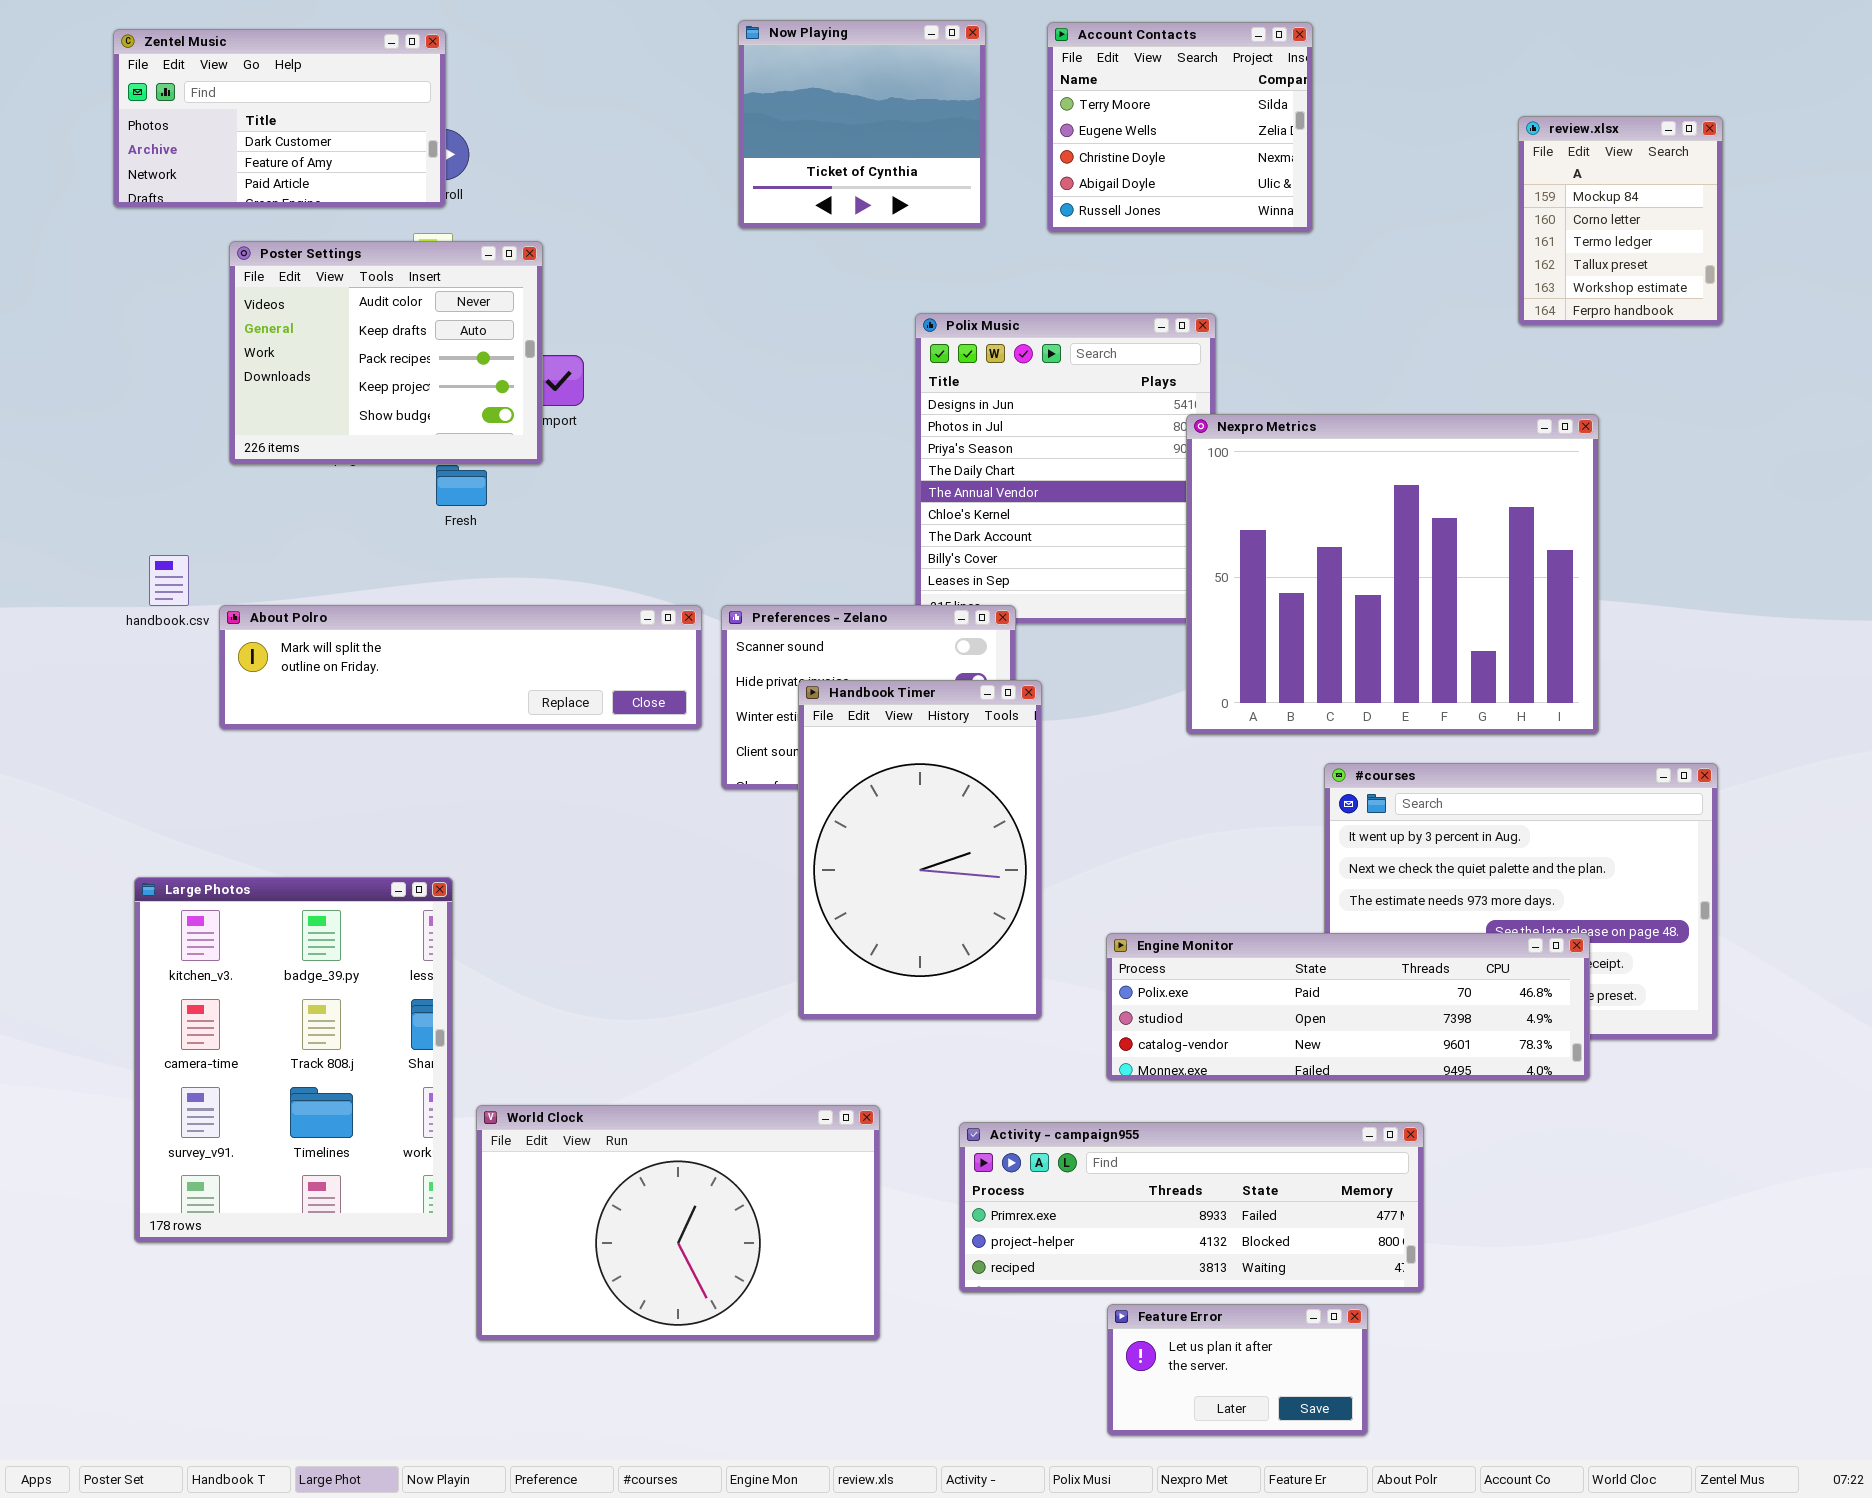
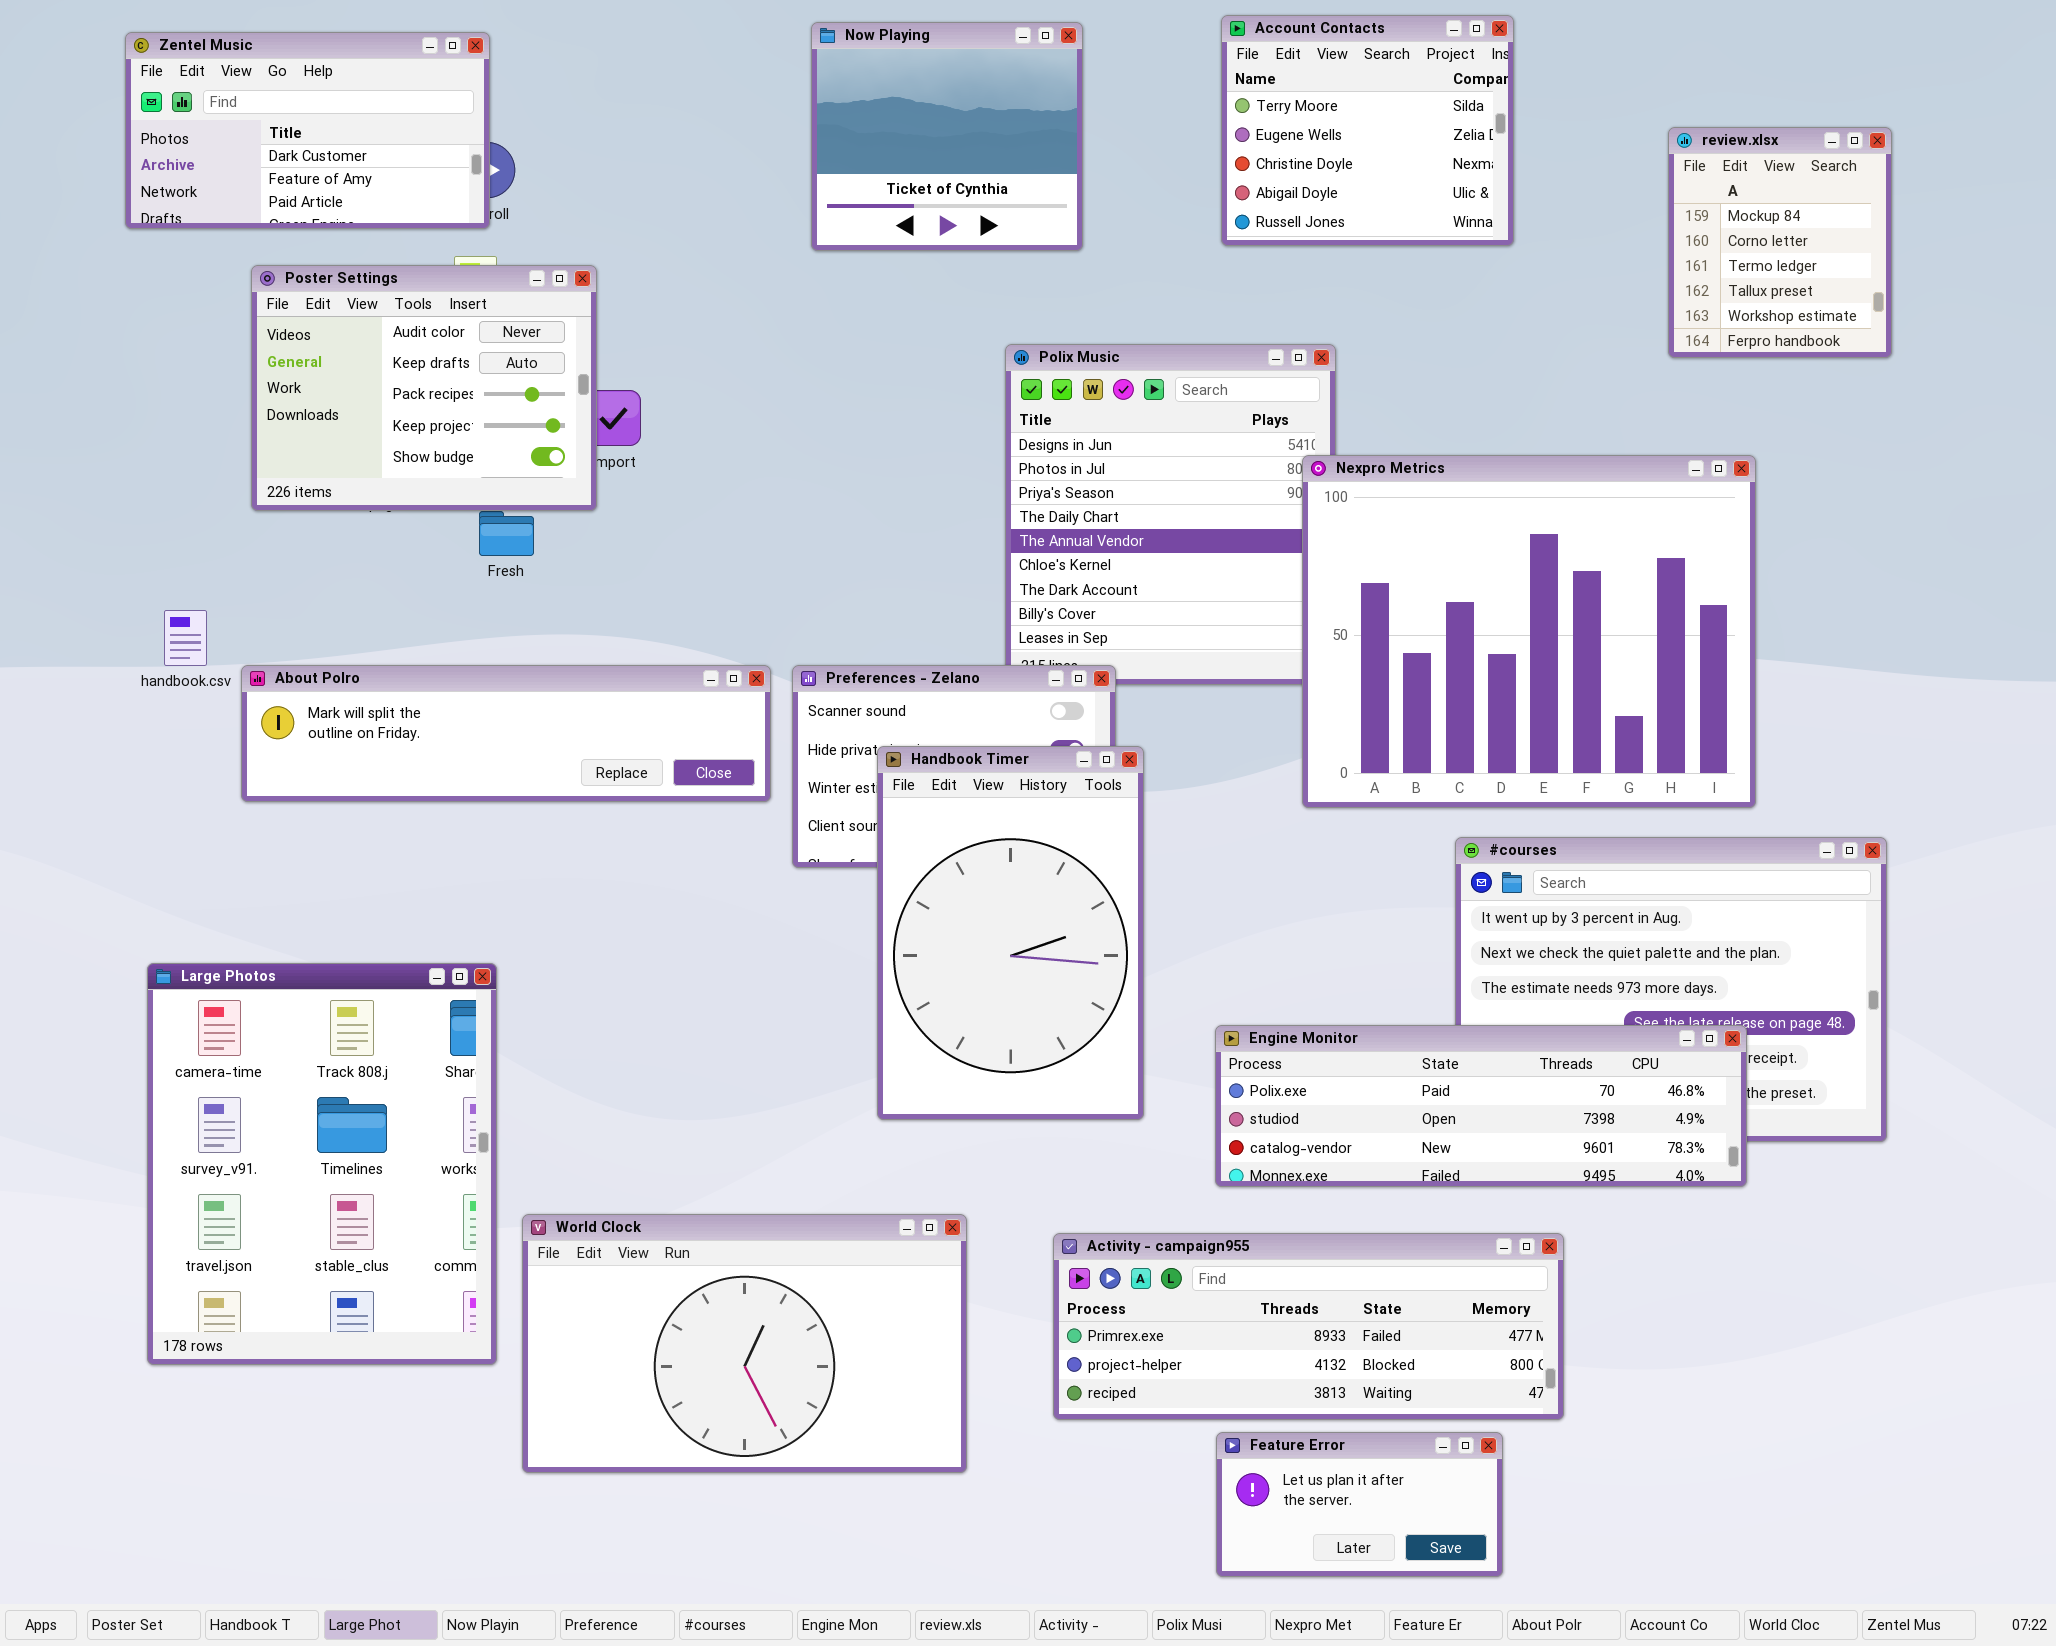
Account Contacts: [1047,22,1313,233] -> [1221,15,1514,246], moved
Large Photos: [134,877,453,1243] -> [147,963,497,1365], scrolled down 1 row

